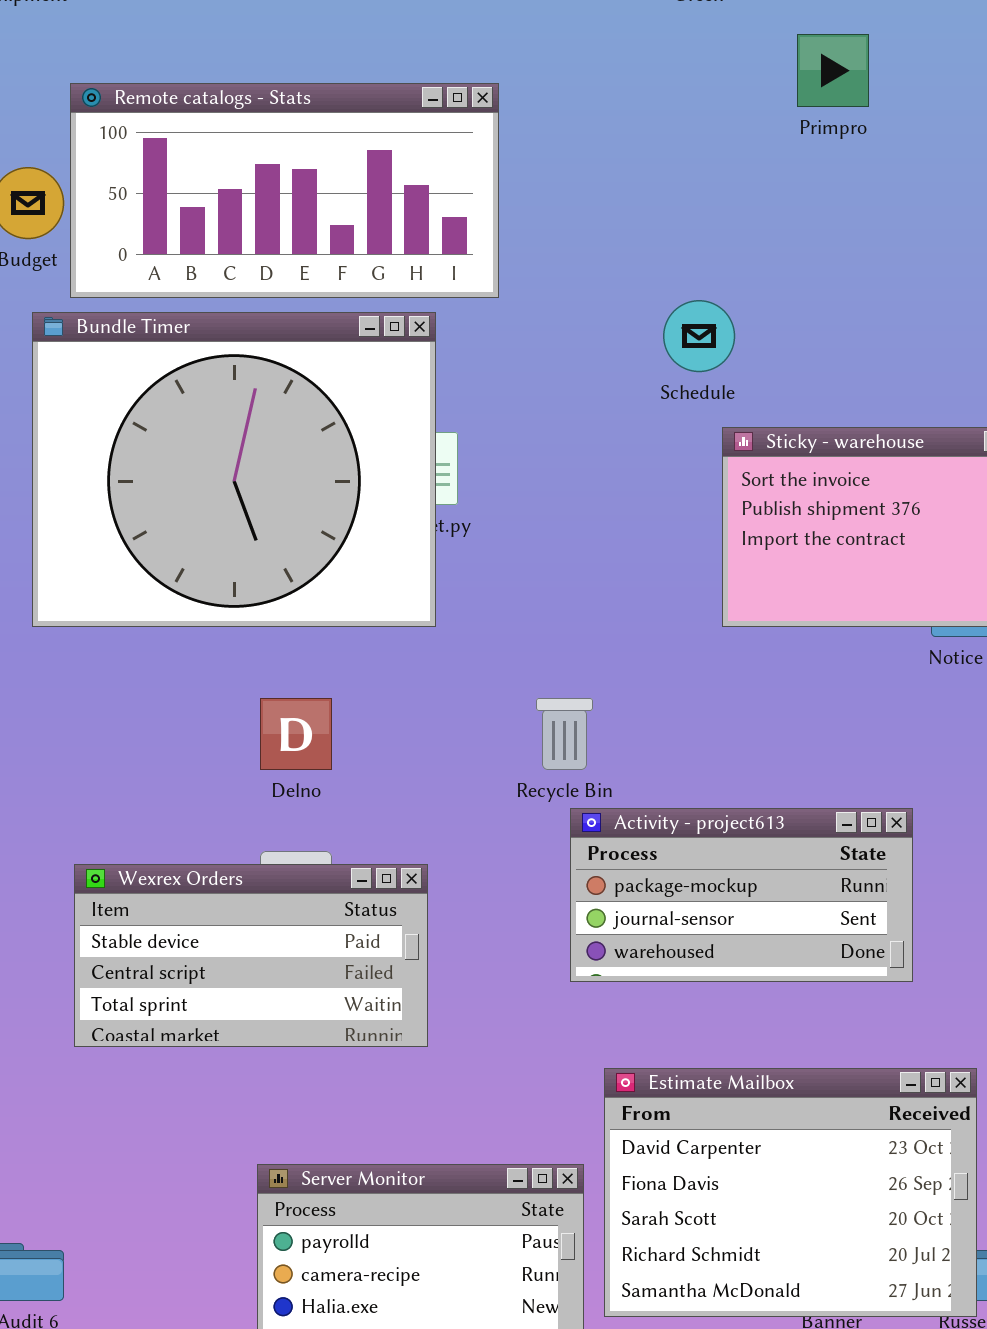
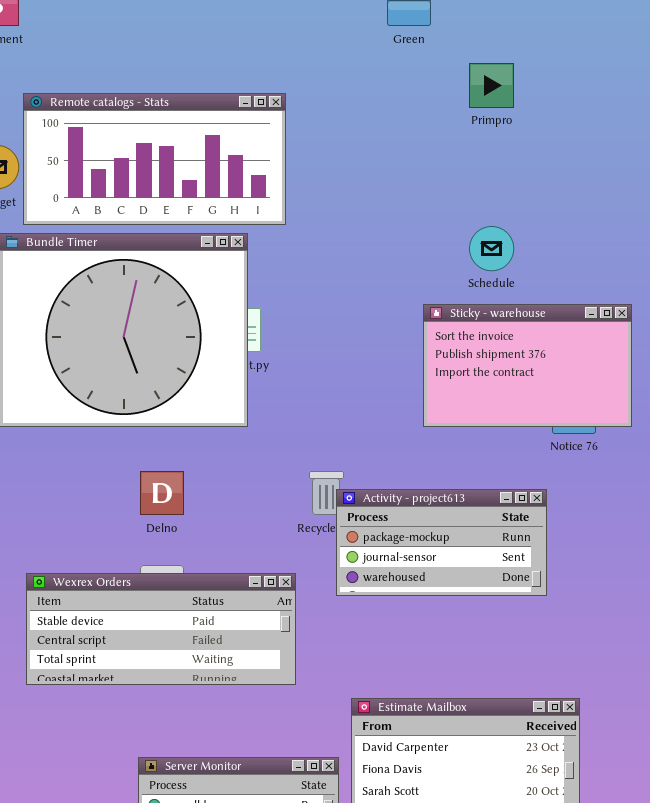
Schedule: [663,300,735,372] -> [469,226,514,271], moved
Activity - project613: [570,808,913,982] -> [336,489,547,596], moved
Wexrex Orders: [74,864,428,1047] -> [26,573,296,685], resized

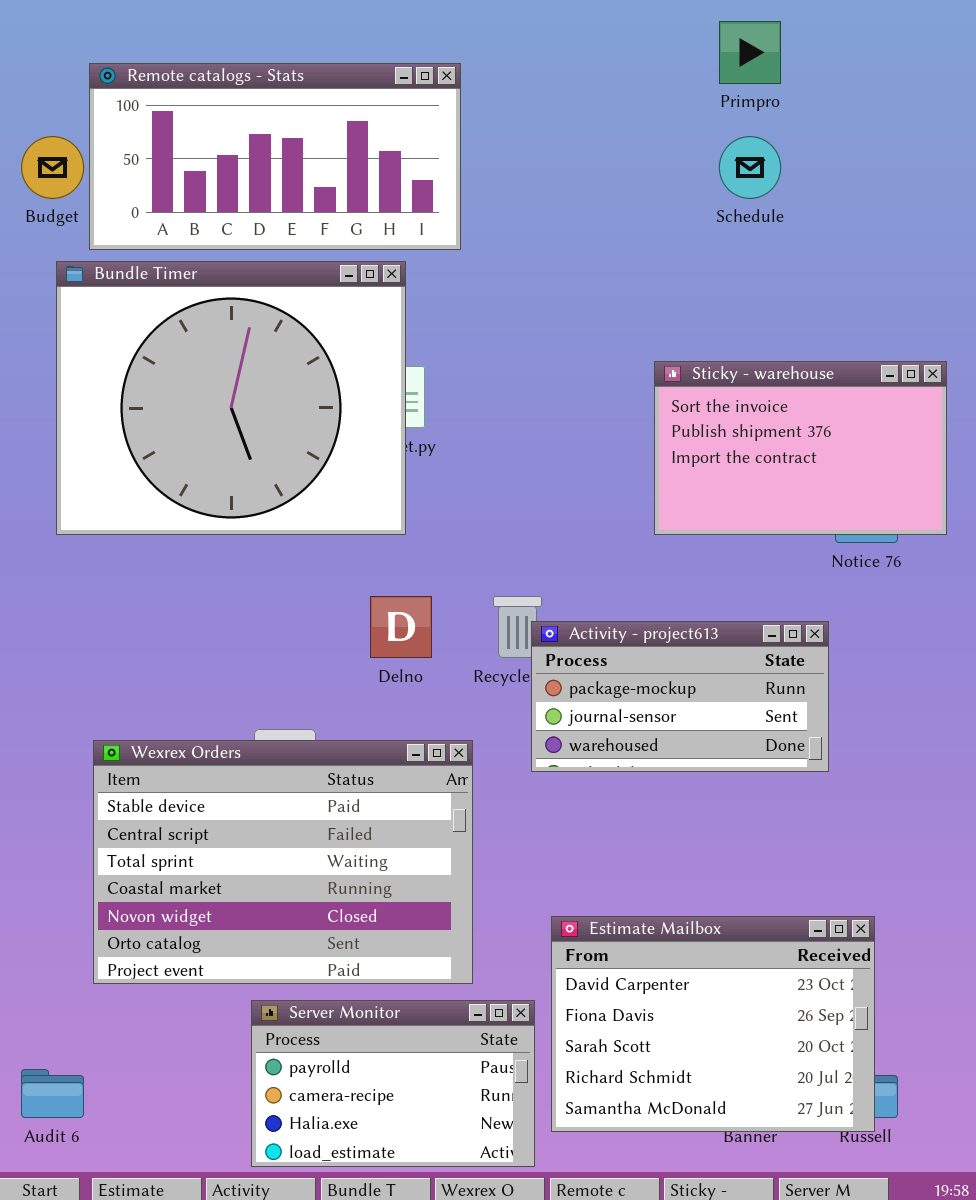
Schedule: [469,226,514,271] -> [719,136,781,199], moved
Delno: [140,471,184,515] -> [370,596,432,658], moved
Wexrex Orders: [26,573,296,685] -> [93,740,473,984], resized

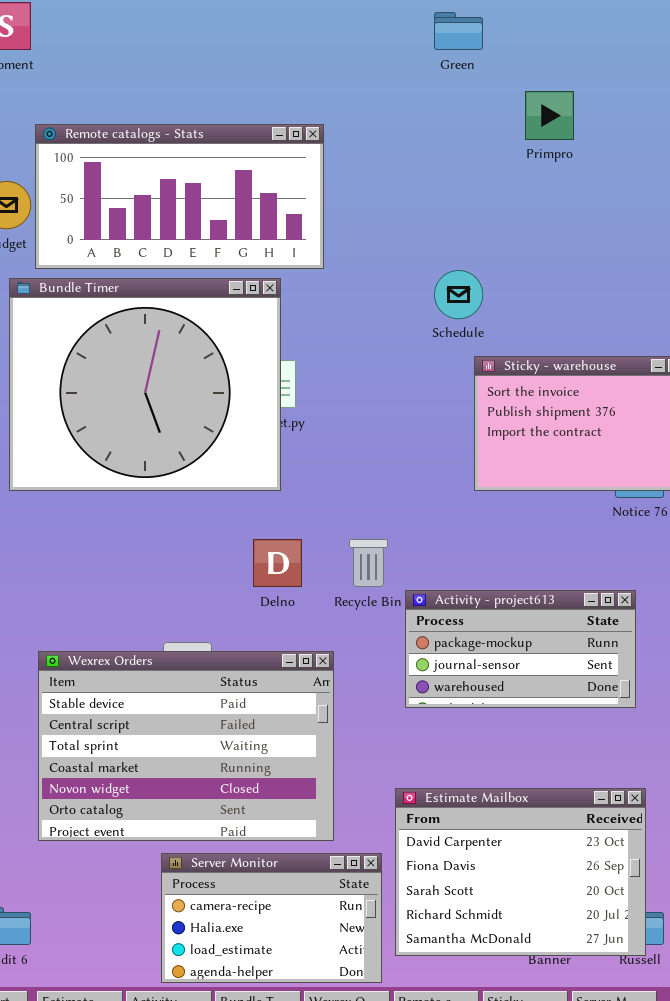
Schedule: [719,136,781,199] -> [434,270,483,319], moved
Activity - project613: [531,621,829,772] -> [405,590,636,708], moved
Server Monitor: [251,1000,535,1167] -> [161,853,382,983], scrolled down 1 row

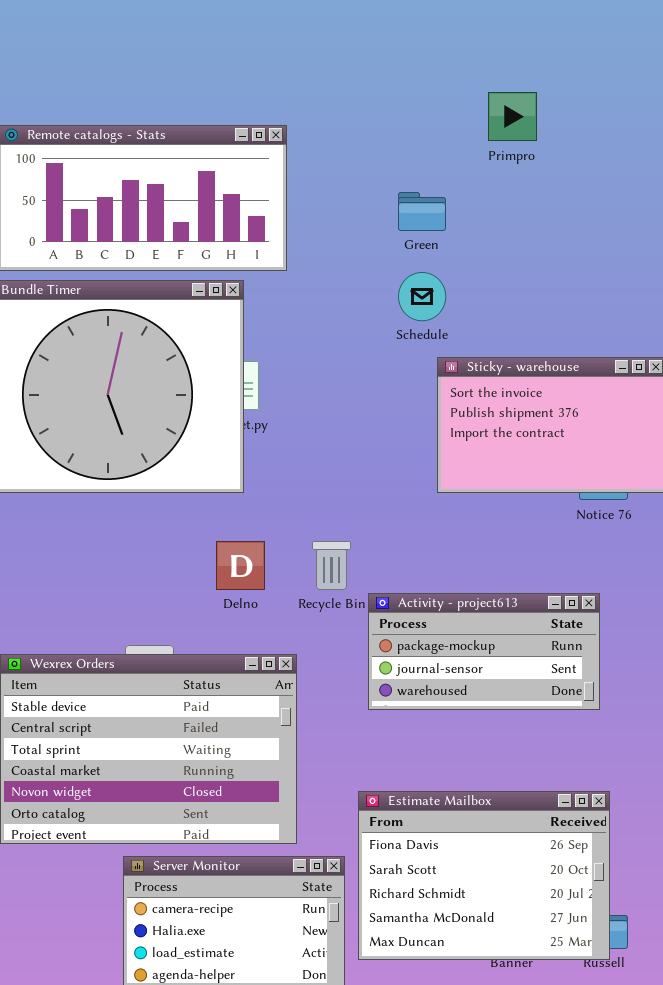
Green: [434,12,483,50] -> [398,192,446,231], moved
Estimate Mailbox: [395,788,646,956] -> [358,791,610,960], scrolled down 1 row

